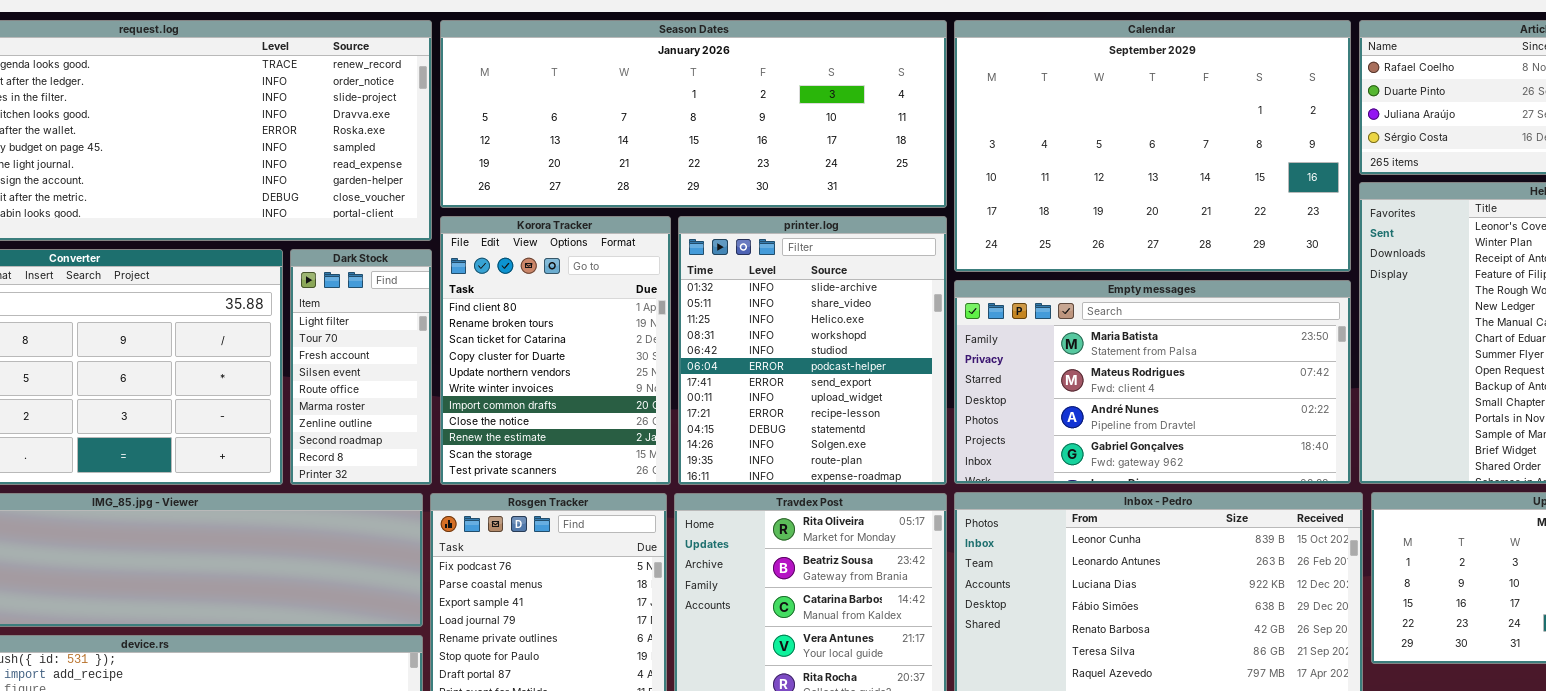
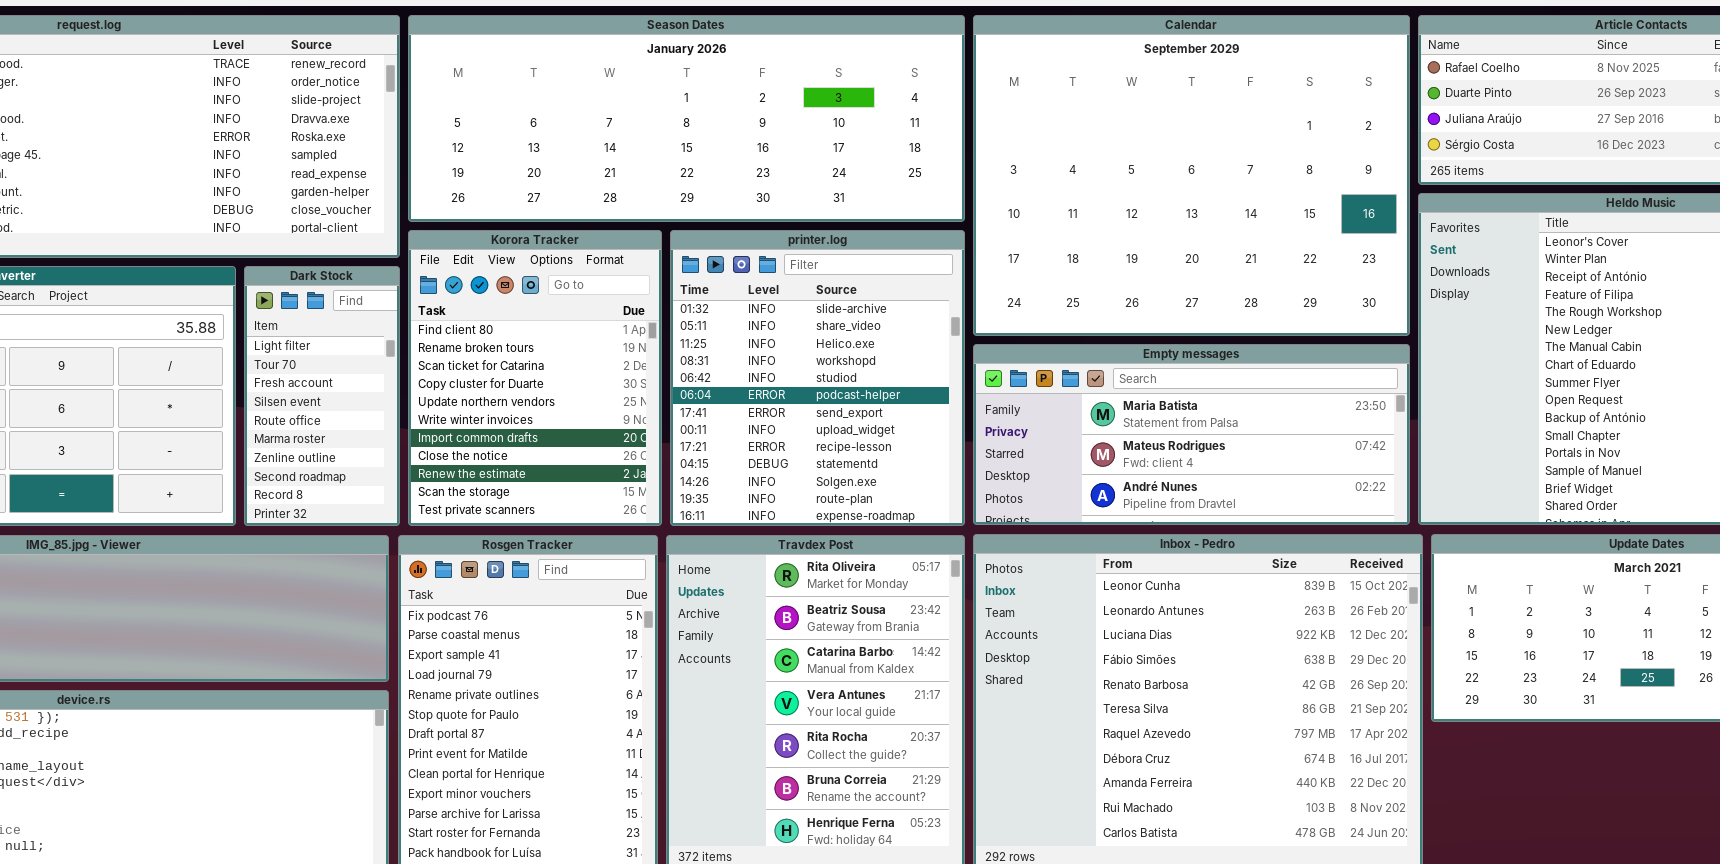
Calendar: [954,20,1351,272] -> [973,15,1410,336], resized
Empty messages: [954,280,1351,484] -> [973,344,1410,525], resized

